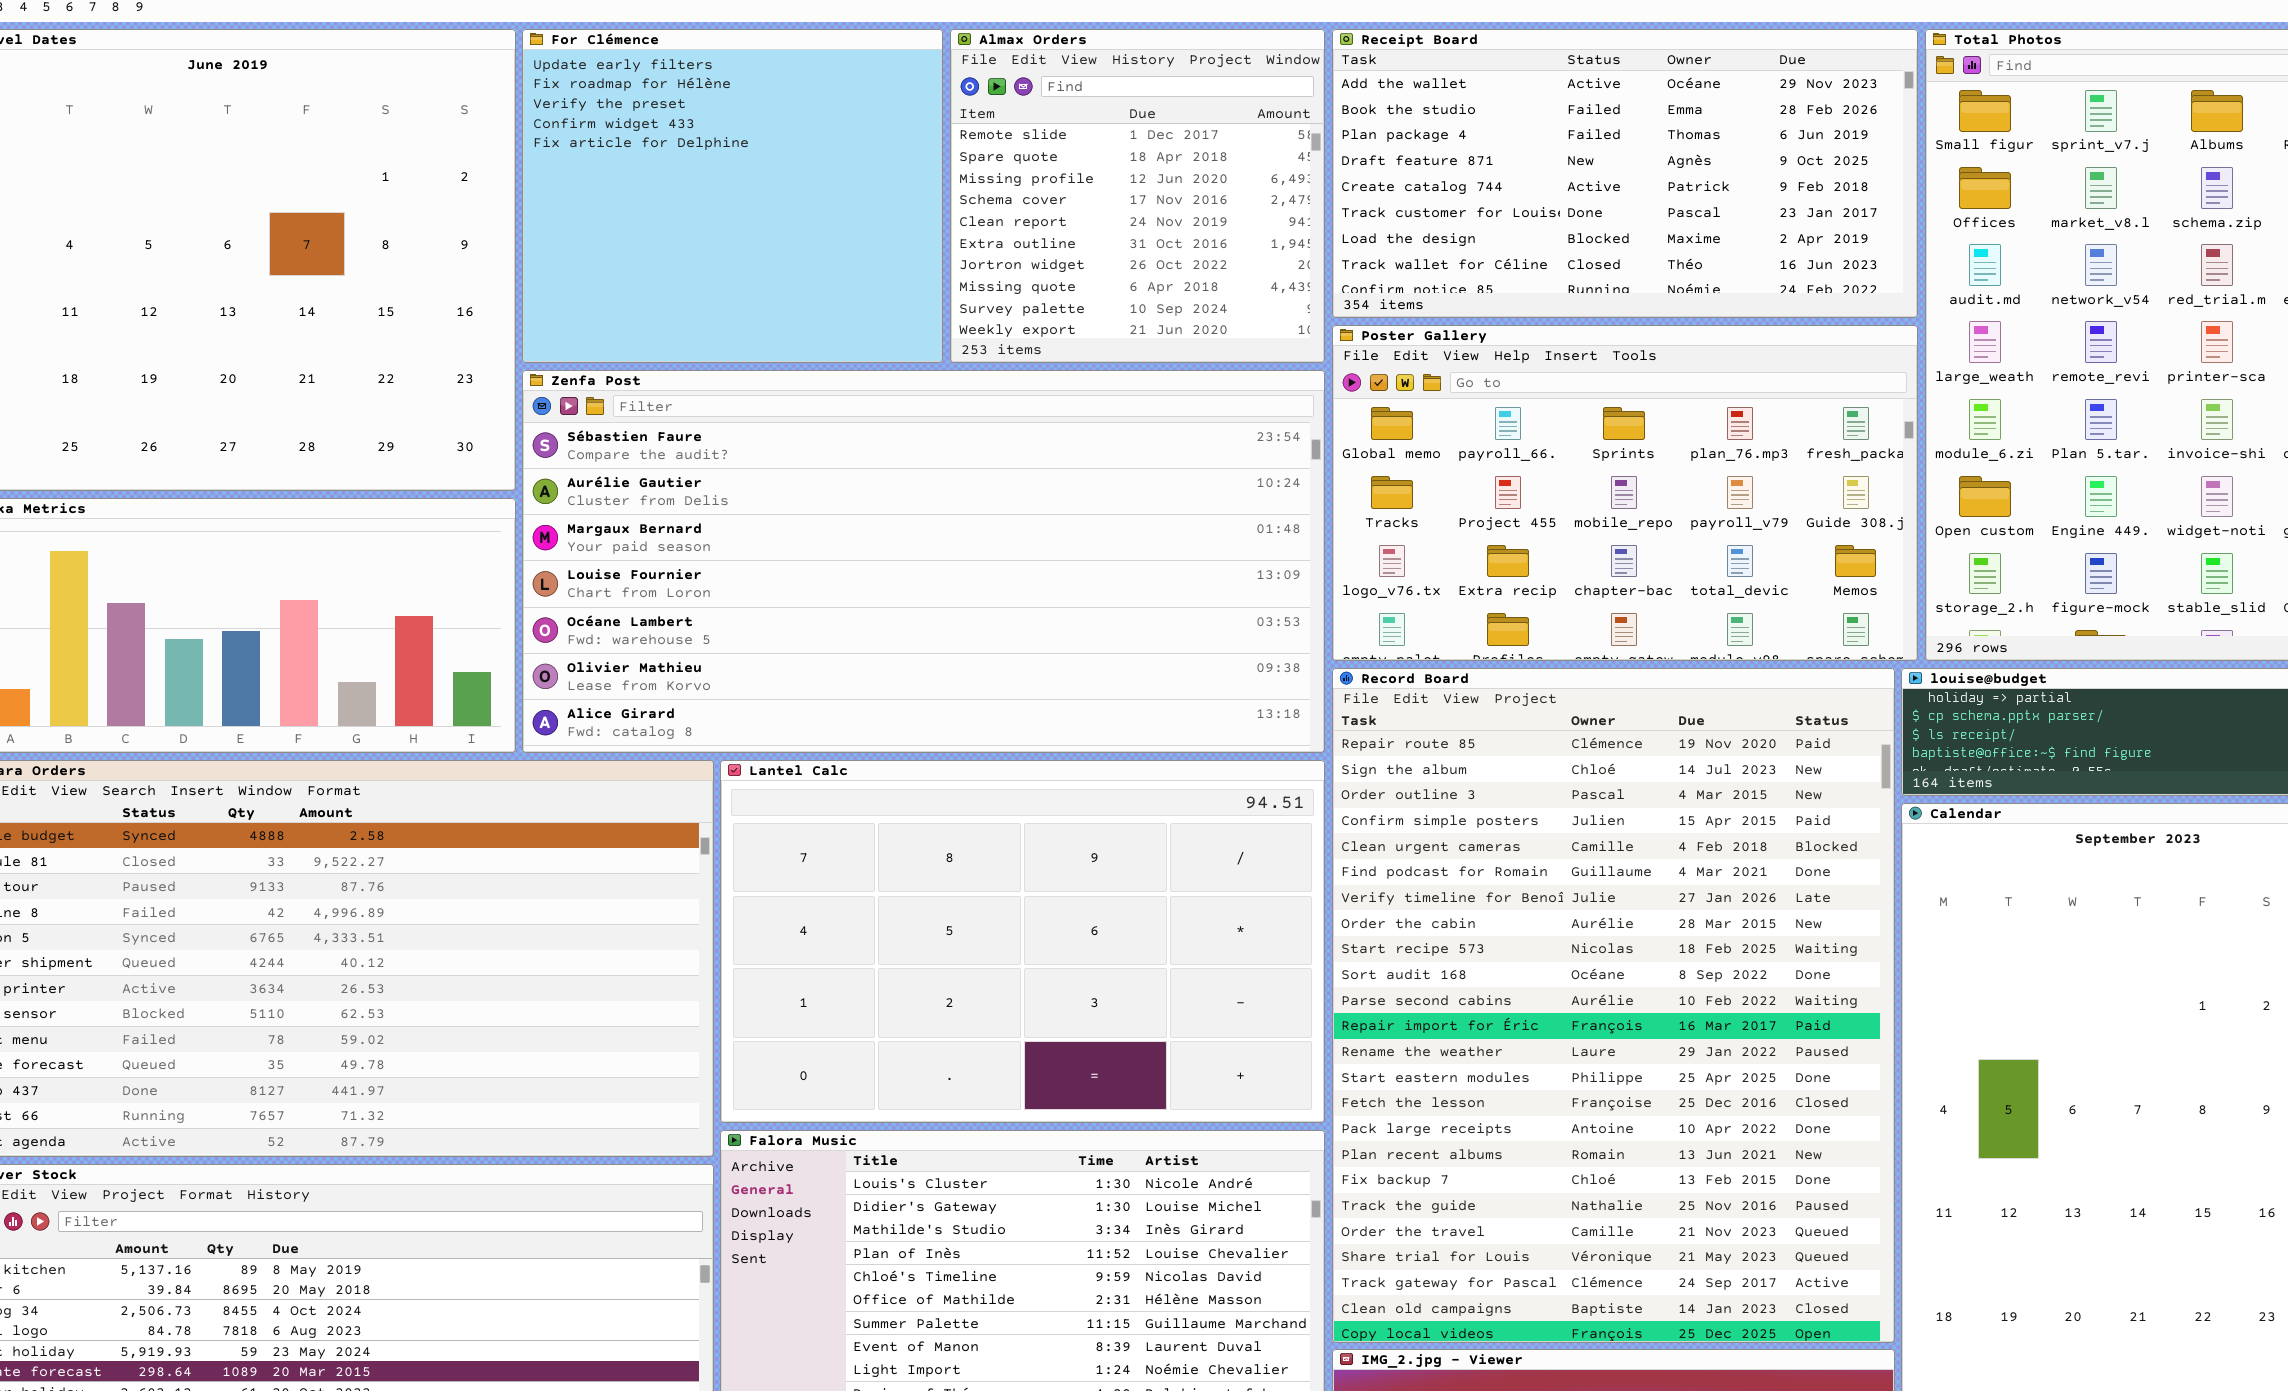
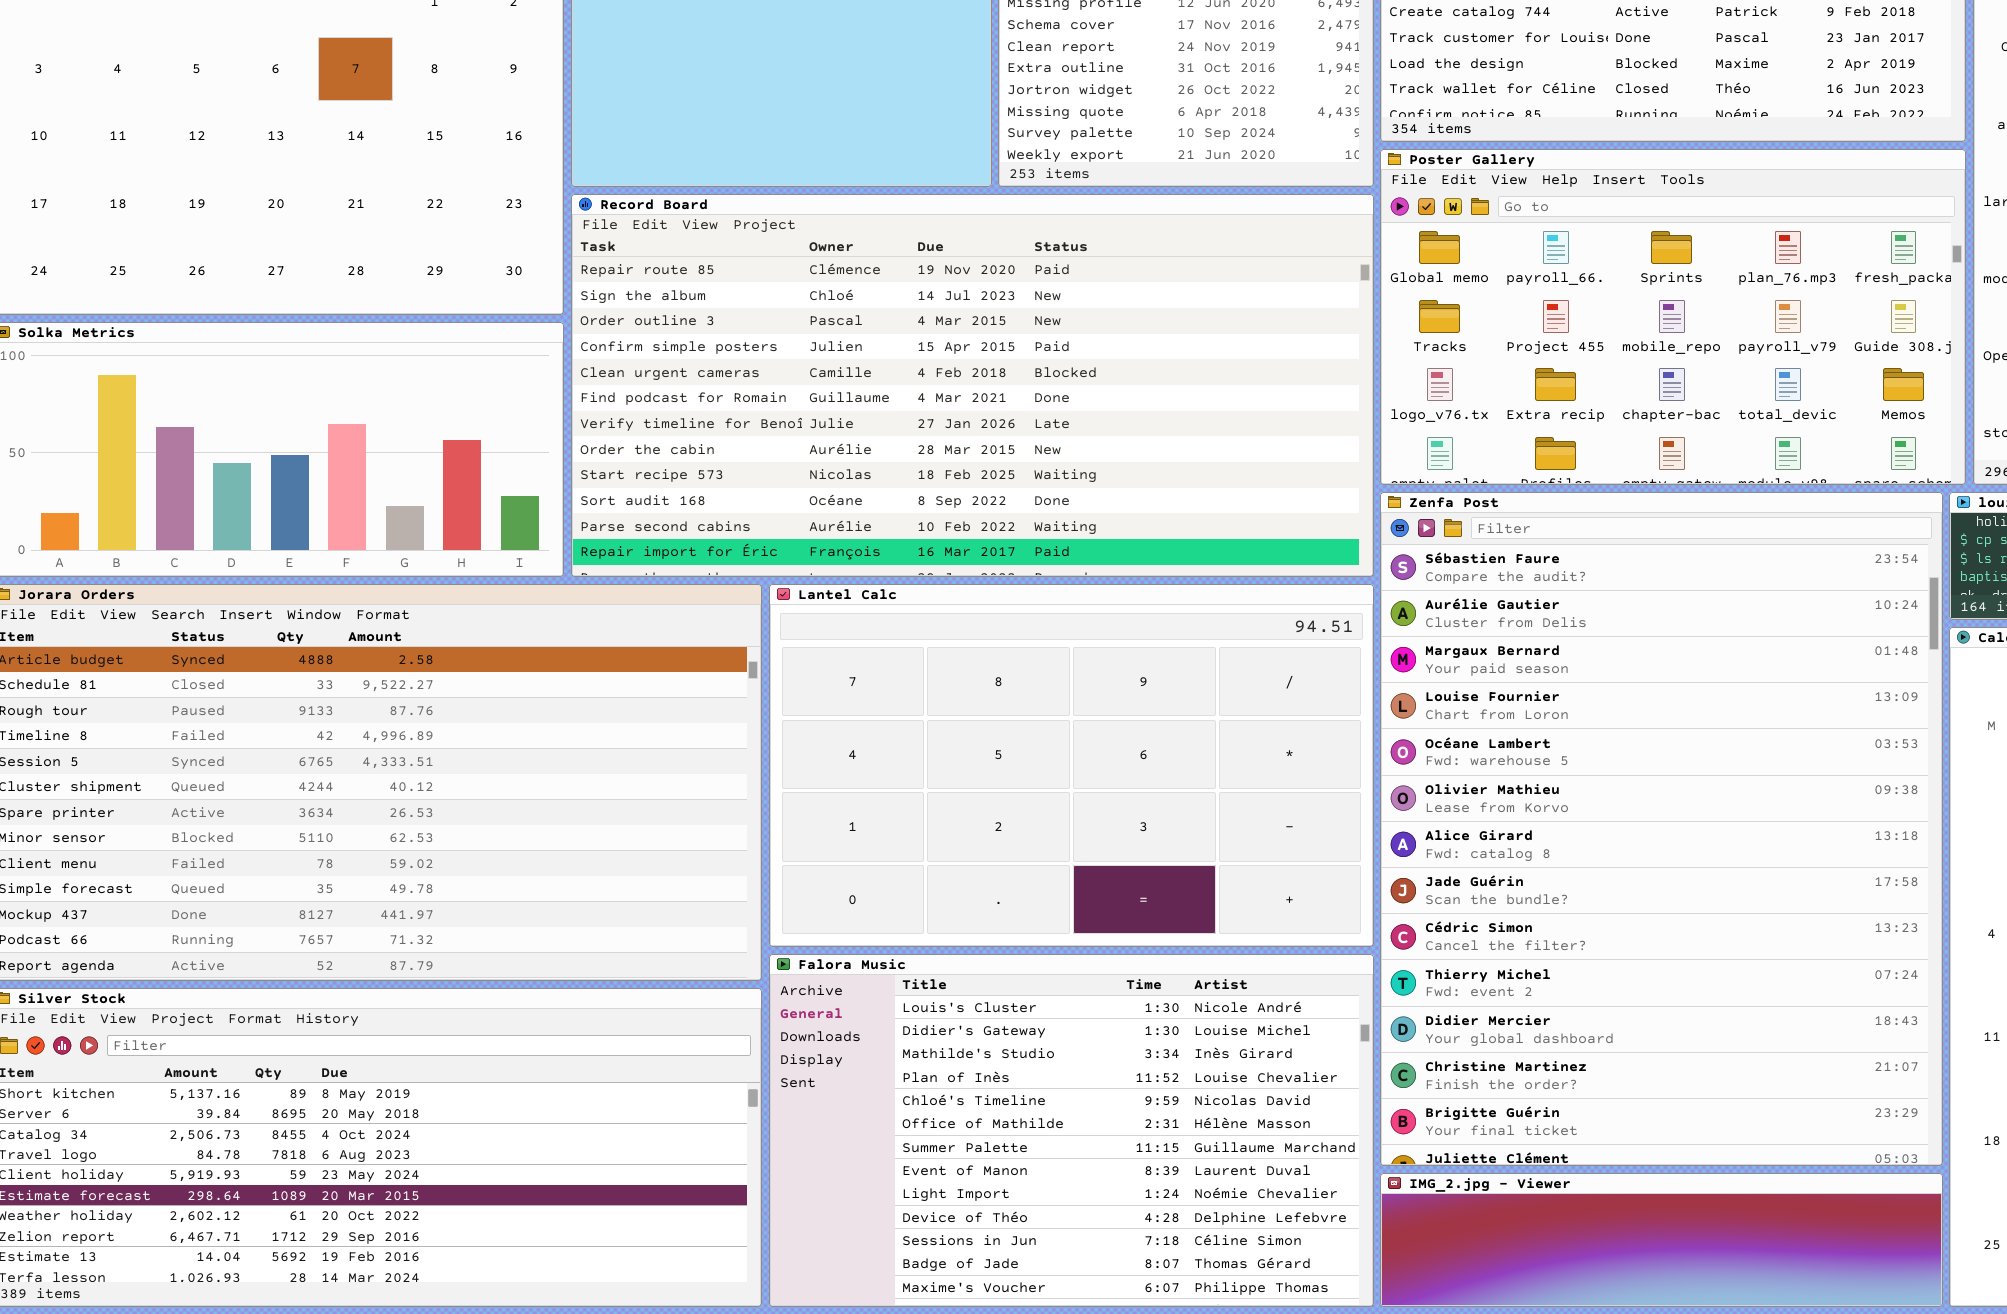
Zenfa Post: [522,370,1325,753] -> [1380,492,1943,1166], moved, resized
Record Board: [1332,668,1895,1343] -> [571,194,1374,577], moved, resized

